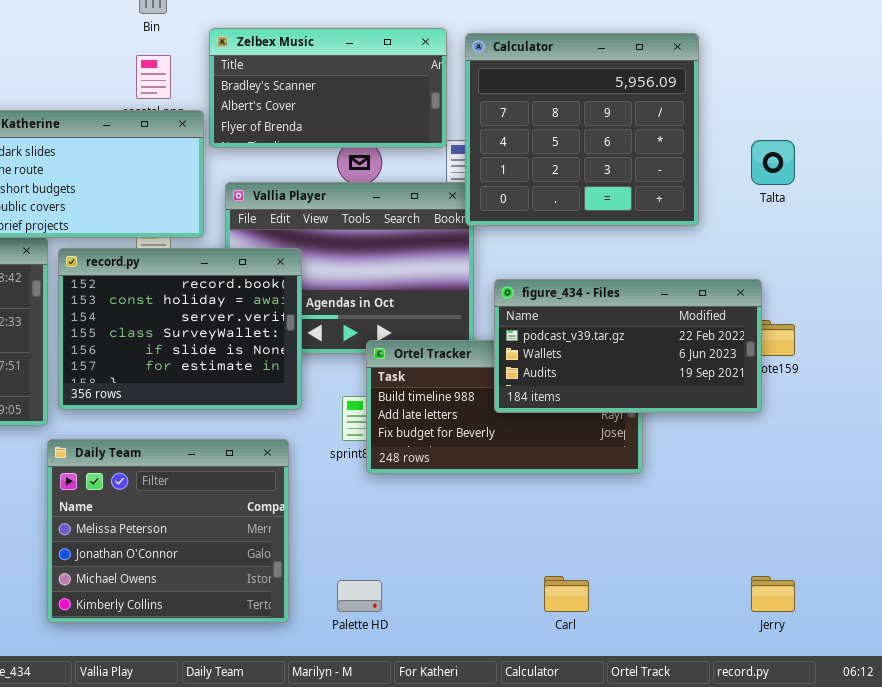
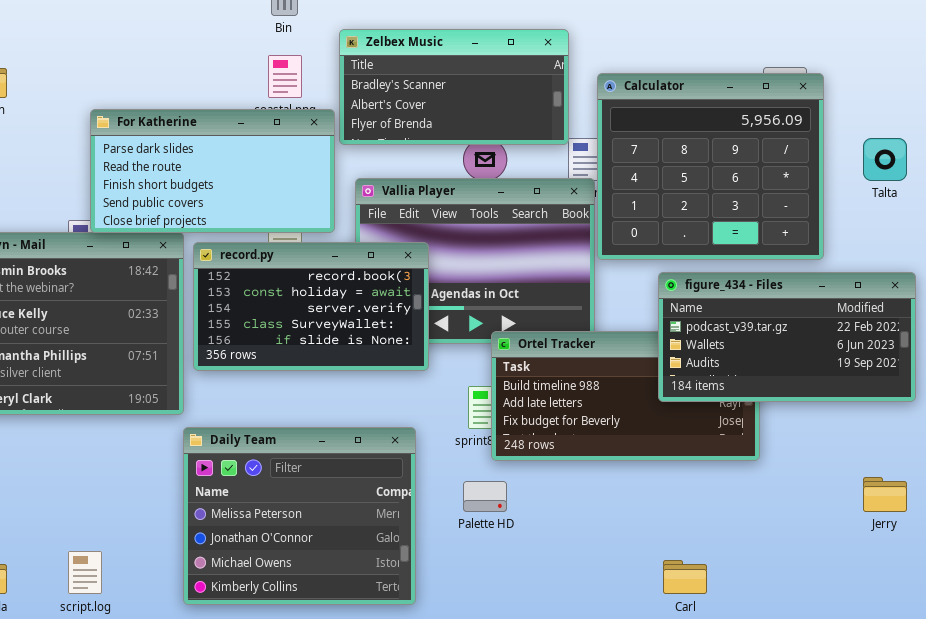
Calculator: [465,33,699,226] -> [597,73,824,260], moved
record.py: [58,248,302,410] -> [193,242,429,371], resized
figure_434 - Files: [494,279,762,413] -> [658,272,916,402], moved
Jerry: [751,576,795,612] -> [863,477,907,512], moved
Palette HD: [337,580,382,612] -> [463,481,507,512], moved

